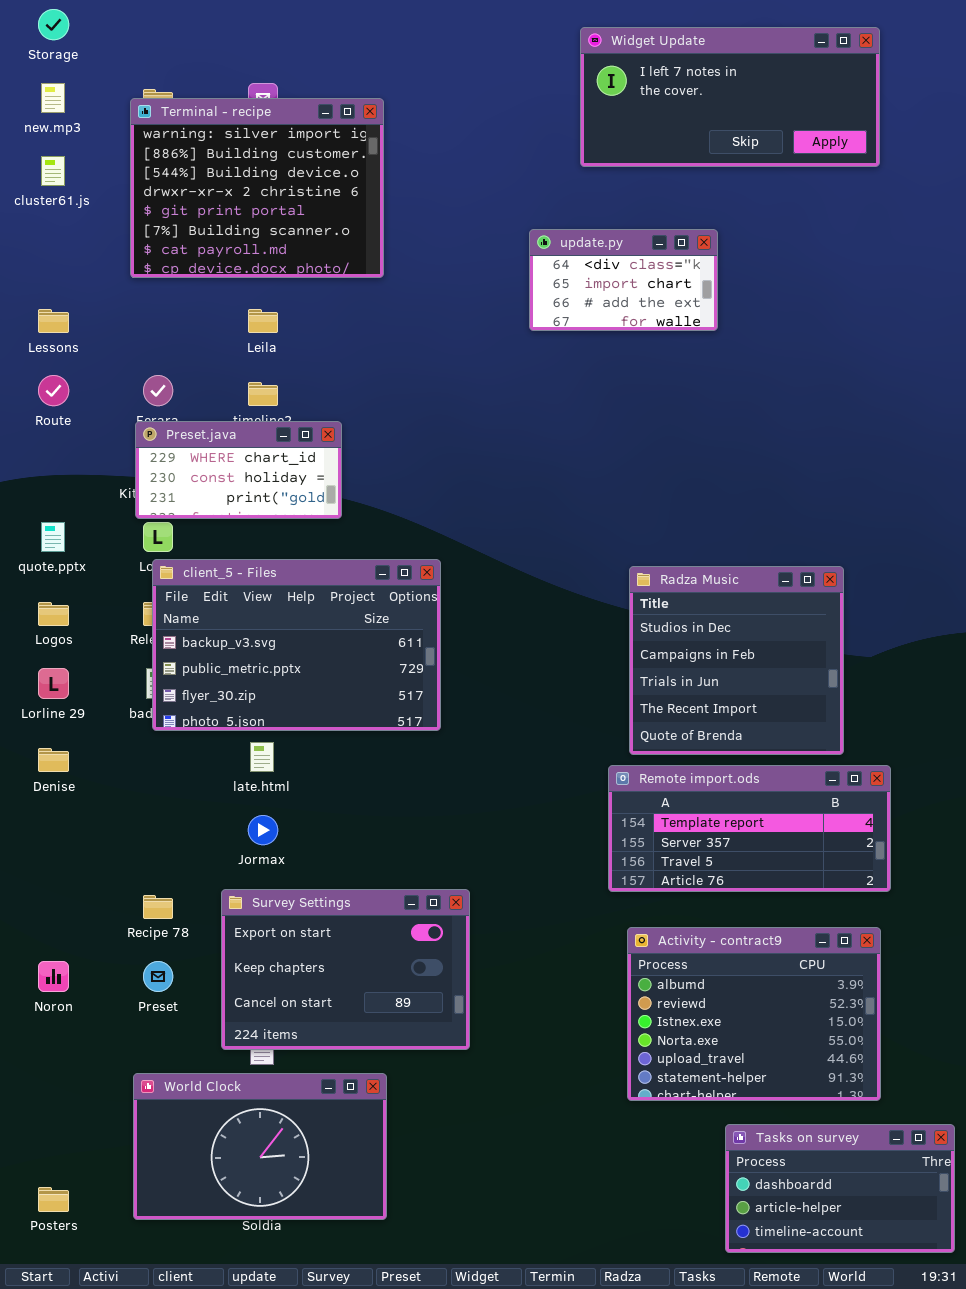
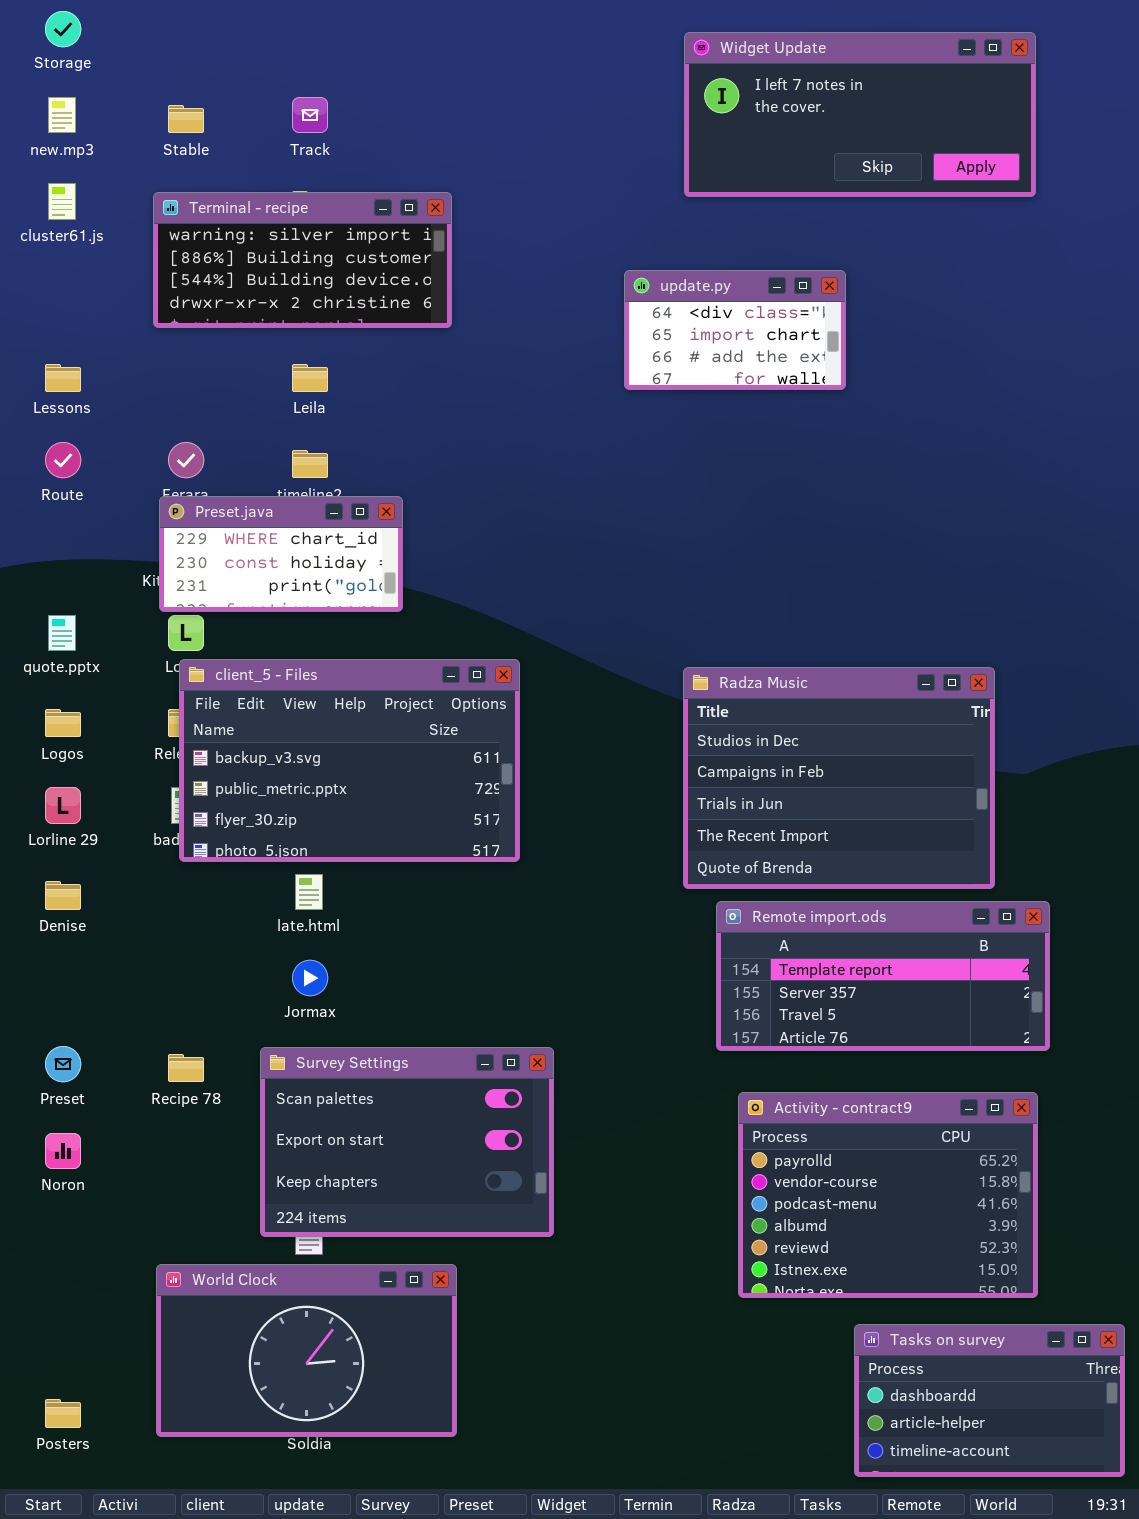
Terminal - recipe: [130,98,384,278] -> [153,192,452,328], resized
Radza Music: [629,566,844,755] -> [683,667,995,889], resized
Survey Settings: [221,889,470,1050] -> [260,1047,554,1237], scrolled up 1 row
Activity - contract9: [627,927,881,1101] -> [738,1092,1038,1298], scrolled up 3 rows
Preset: [143,961,173,992] -> [45,1046,81,1082], moved

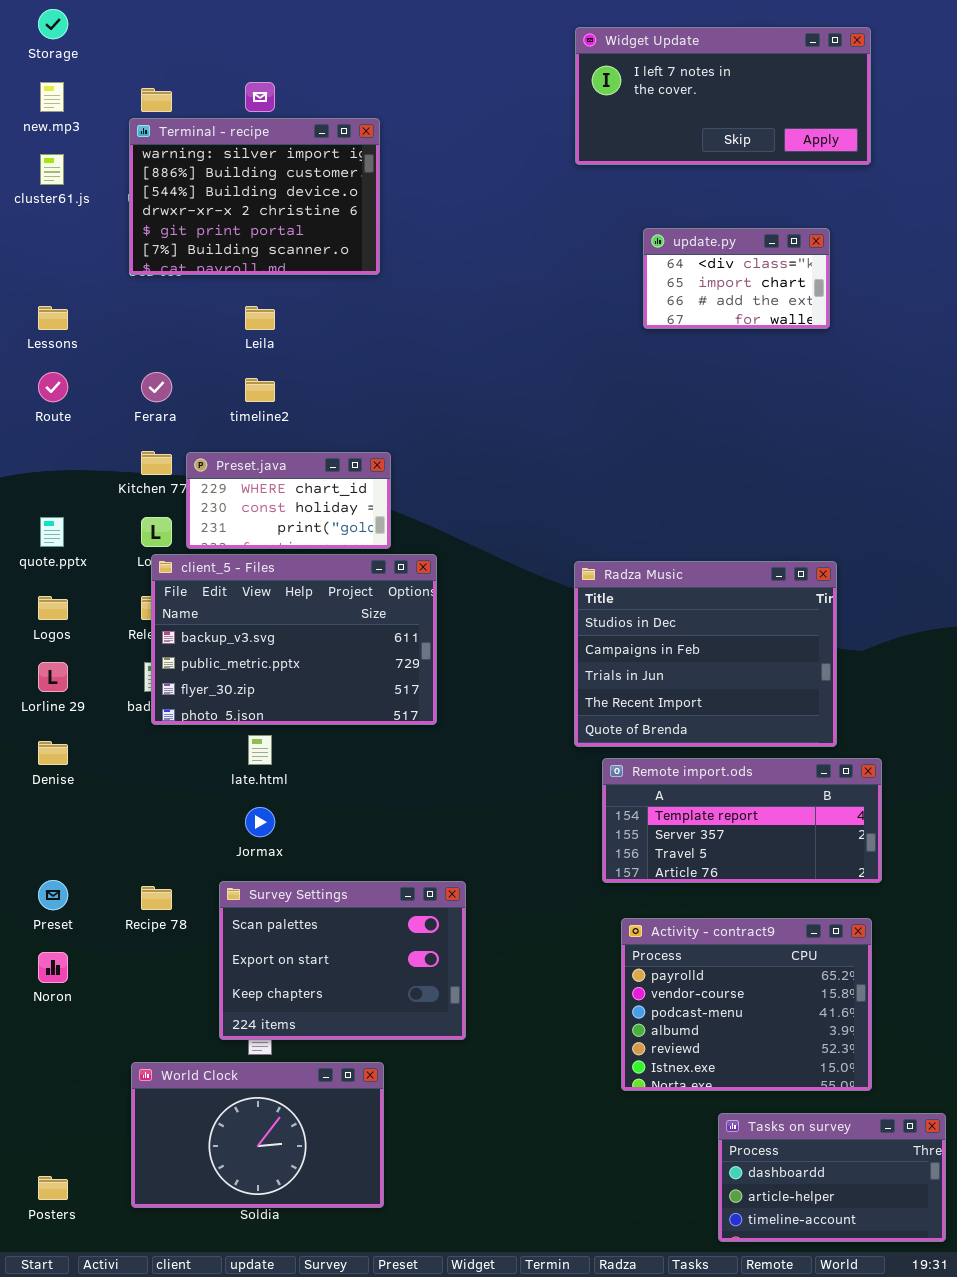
Terminal - recipe: [153,192,452,328] -> [129,118,380,275], resized
update.py: [624,270,846,390] -> [643,228,830,329], moved
Preset.java: [159,496,403,612] -> [186,452,391,549], moved

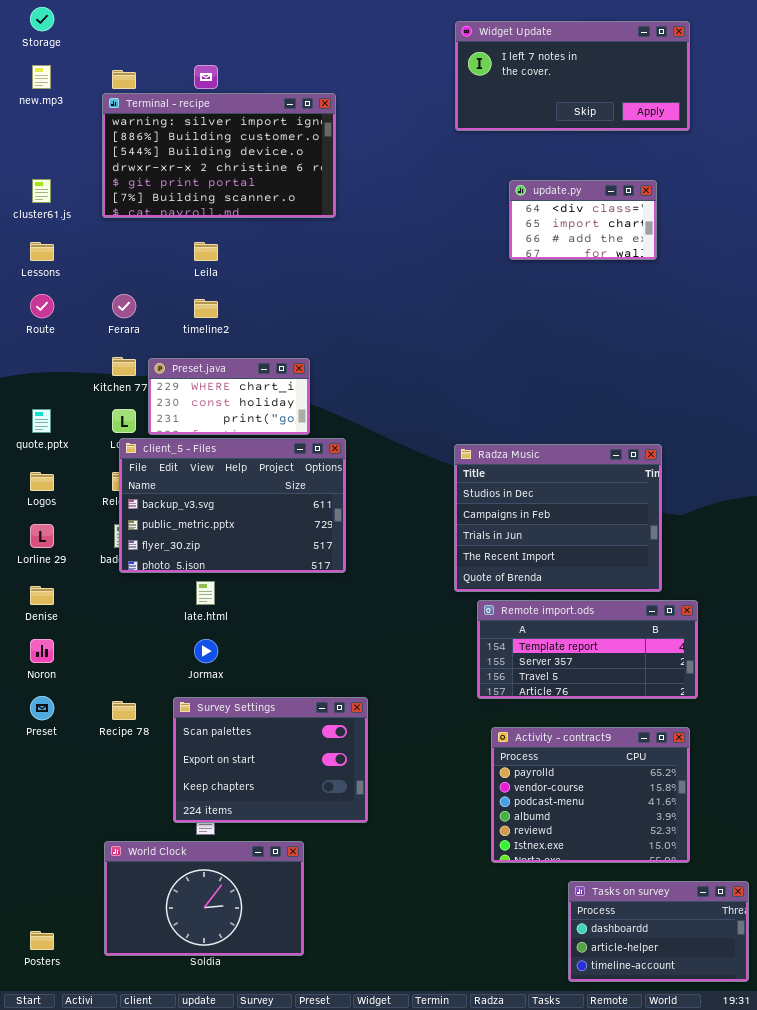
Terminal - recipe: [129,118,380,275] -> [102,93,336,218], resized
cluster61.js: [40,154,64,185] -> [32,179,51,203], moved
Noron: [38,952,68,983] -> [30,639,54,663], moved

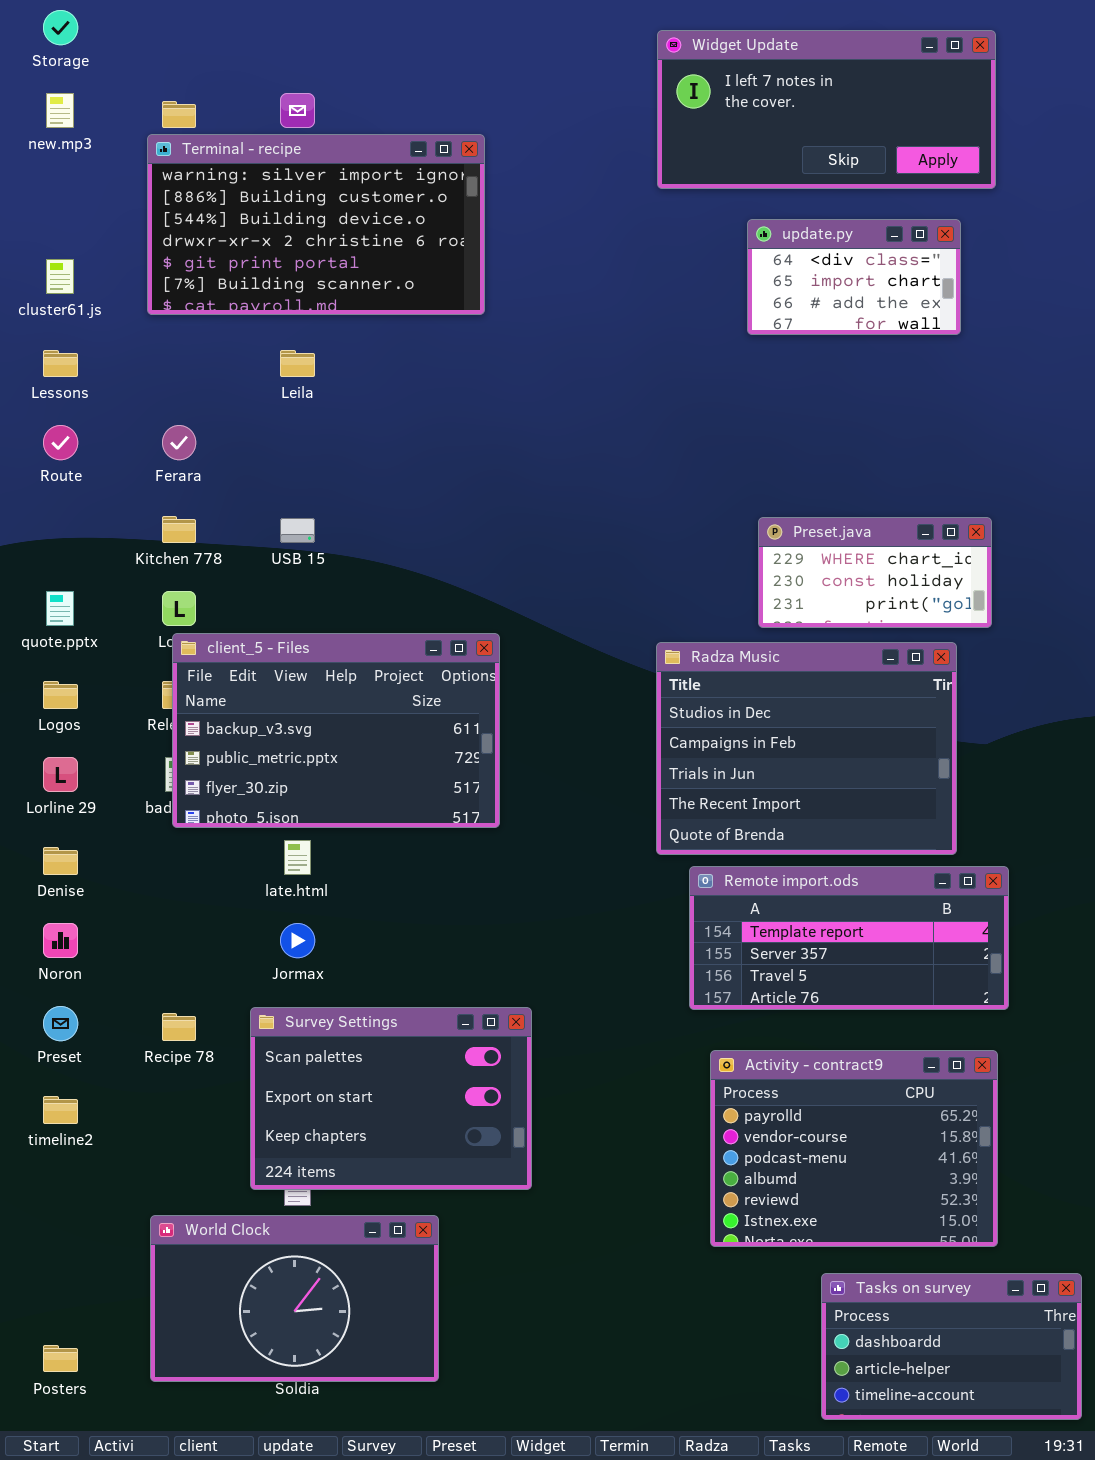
update.py: [509,180,657,260] -> [747,219,961,335], moved
timeline2: [194,299,218,318] -> [43,1096,78,1124], moved
Preset.java: [148,358,310,435] -> [758,517,992,628], moved

